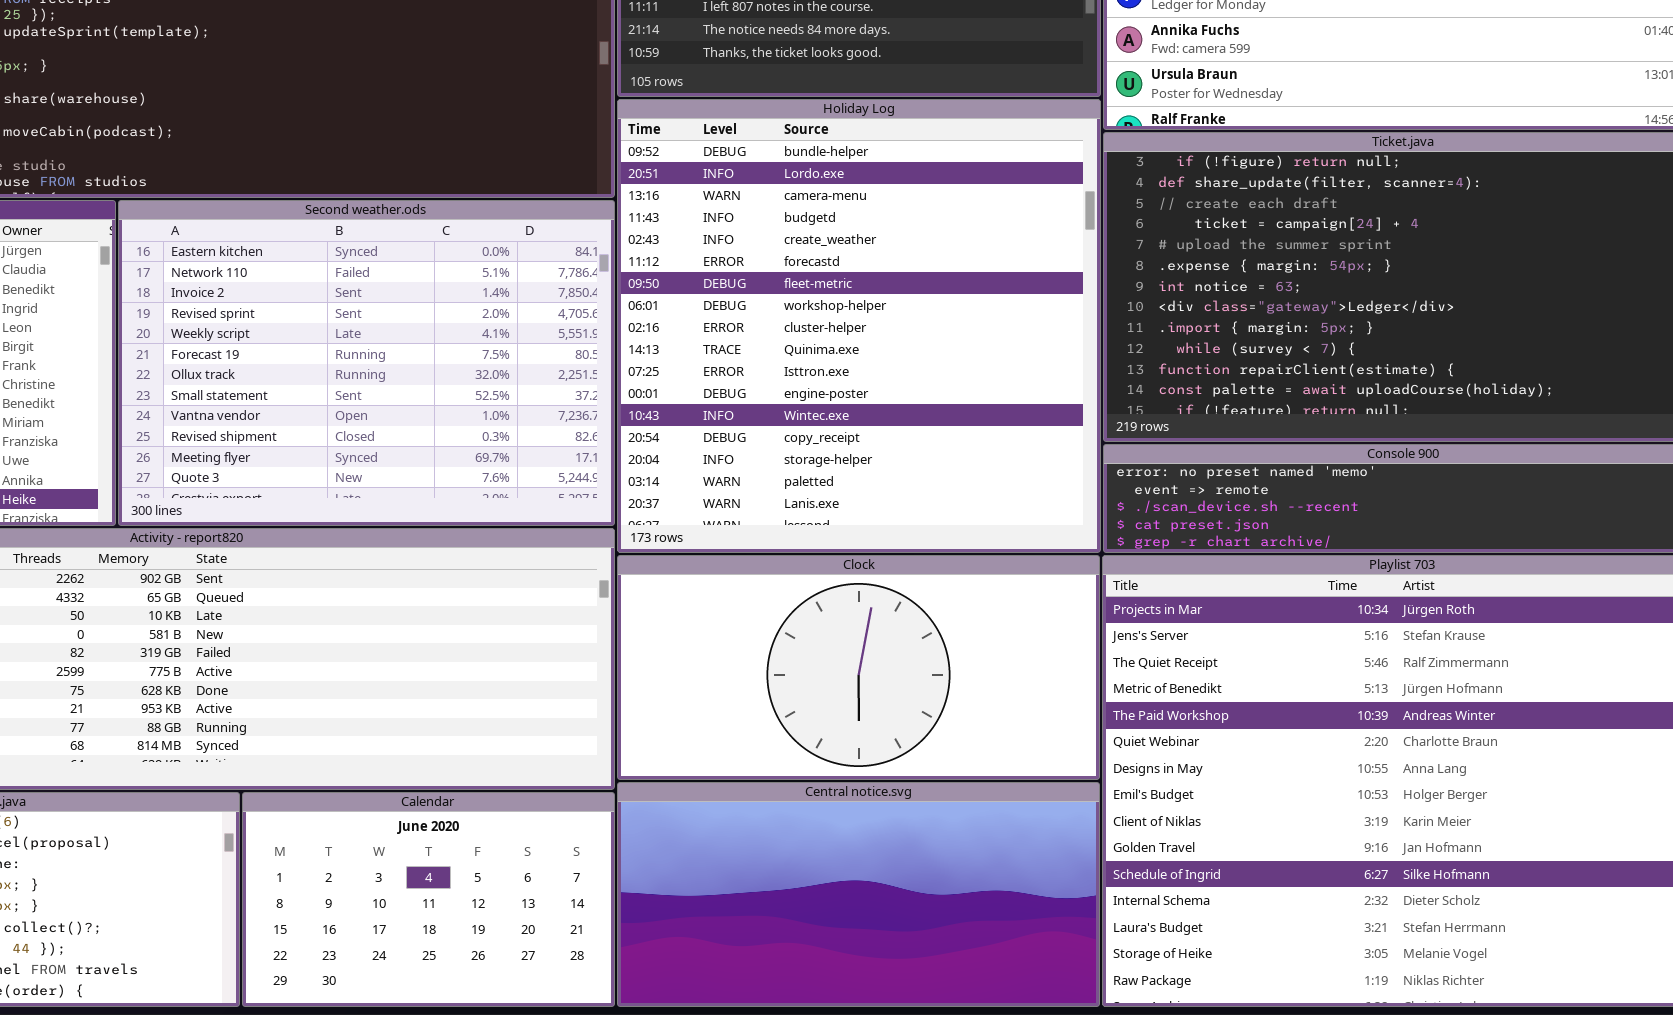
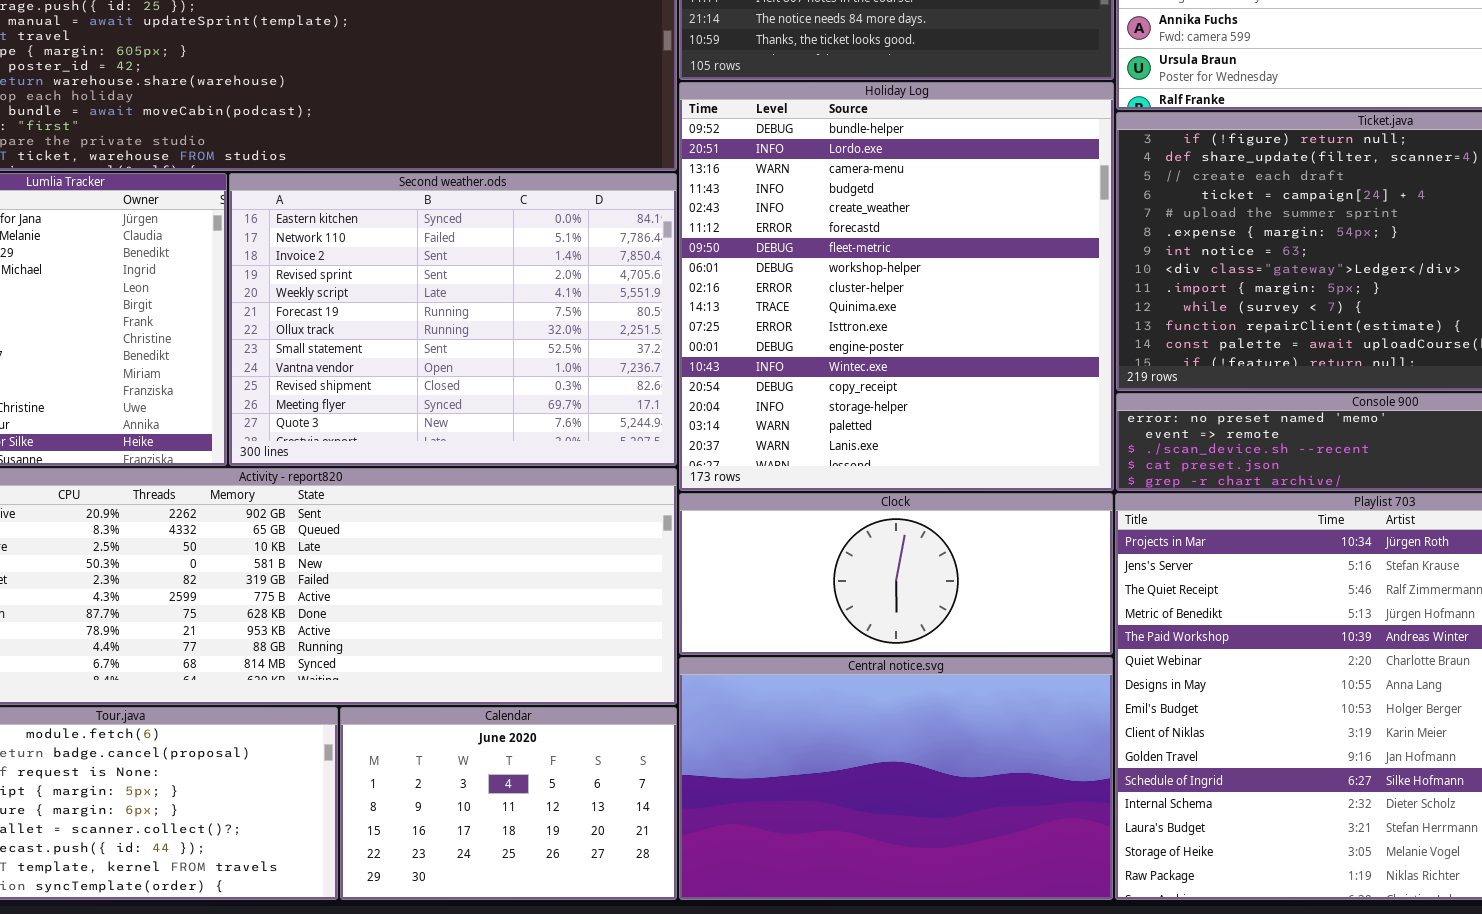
Clock: [617,555,1100,780] -> [679,493,1113,655], resized
Central notice.svg: [617,782,1100,1007] -> [679,657,1113,900], resized

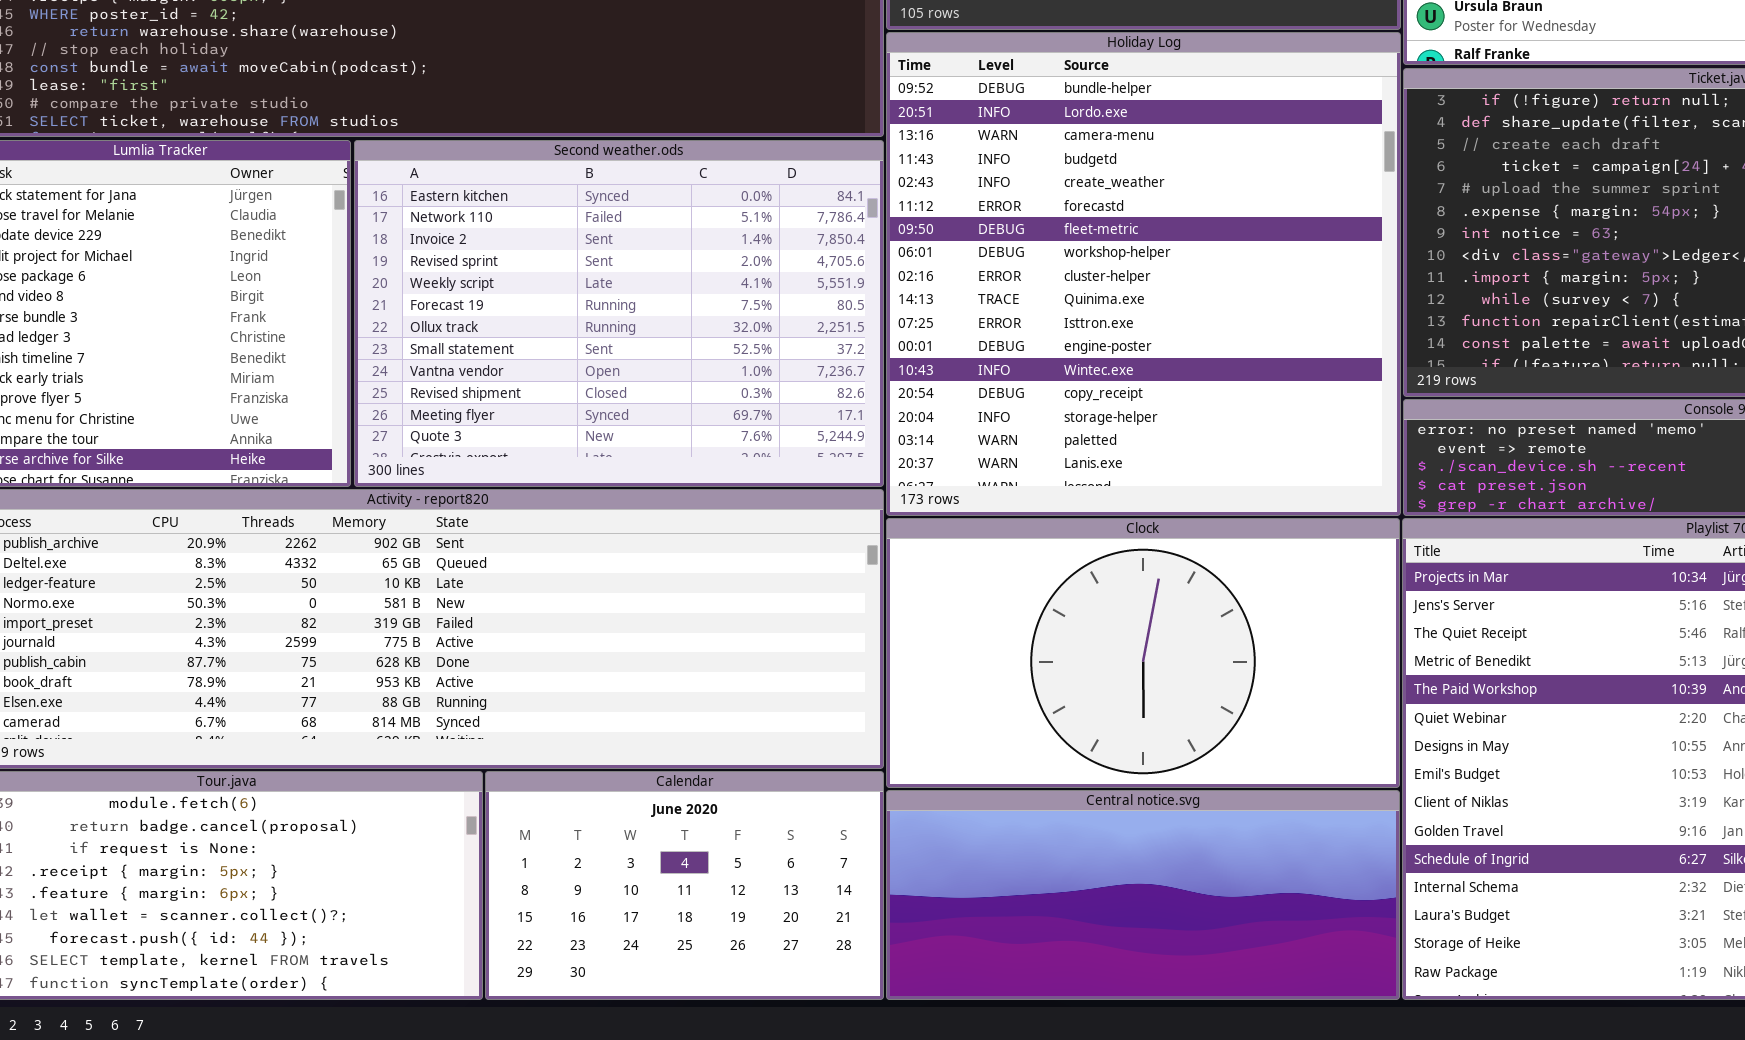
Clock: [679,493,1113,655] -> [886,518,1400,788], resized
Central notice.svg: [679,657,1113,900] -> [886,790,1400,1000], resized

